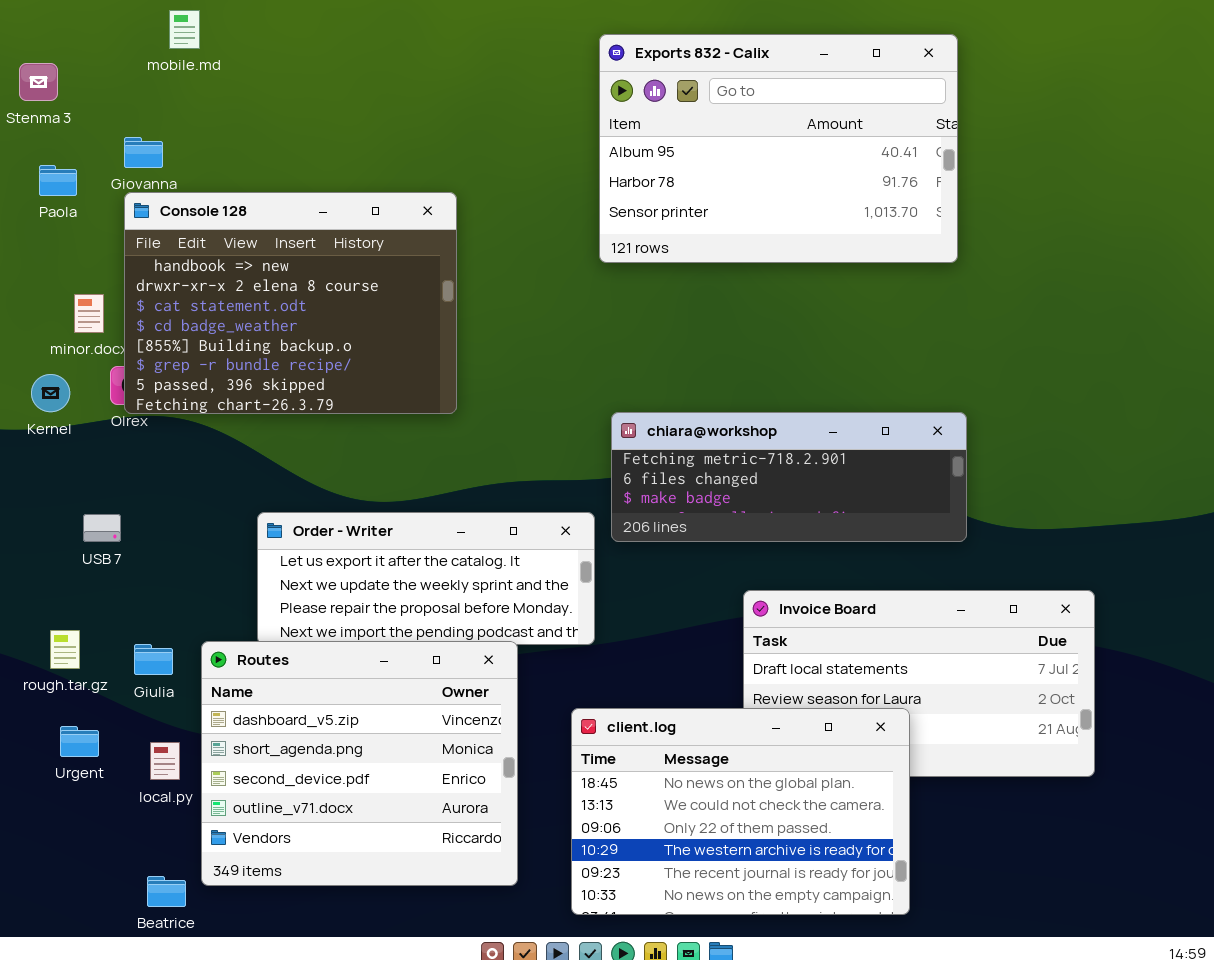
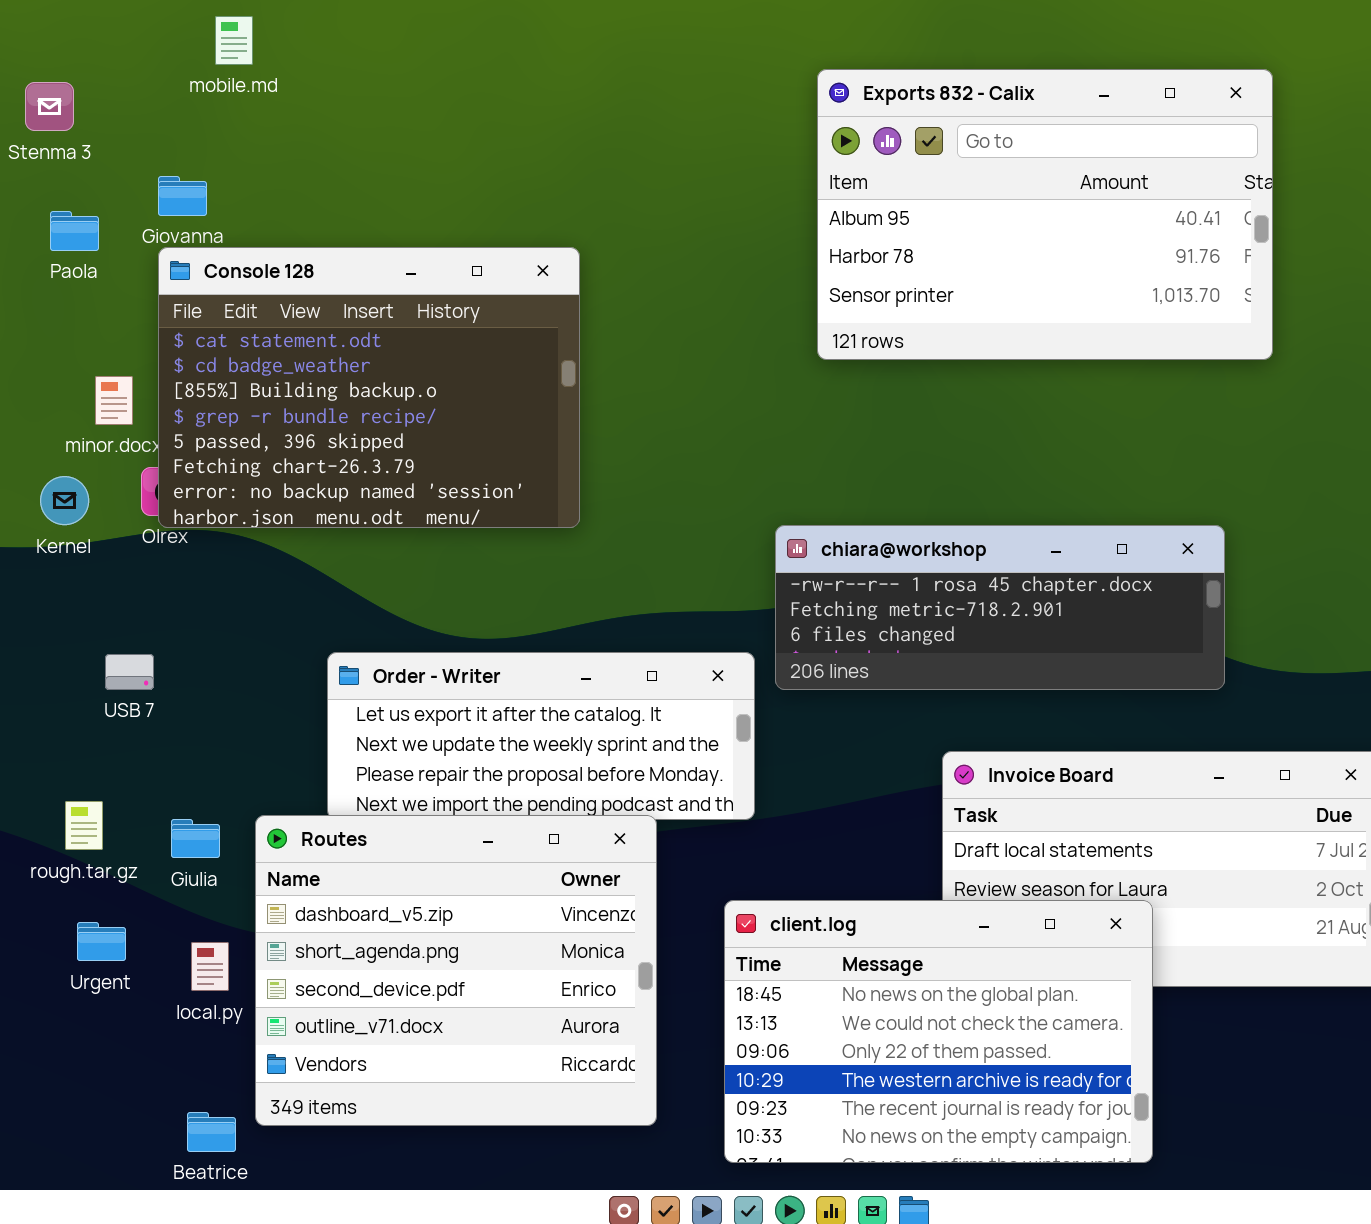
Exports 832 - Calix: [599,34,958,263] -> [817,69,1273,360], moved
Console 128: [124,192,457,414] -> [158,247,580,528], scrolled down 2 rows
chiara@workshop: [611,412,967,542] -> [775,525,1225,690], scrolled up 1 row

